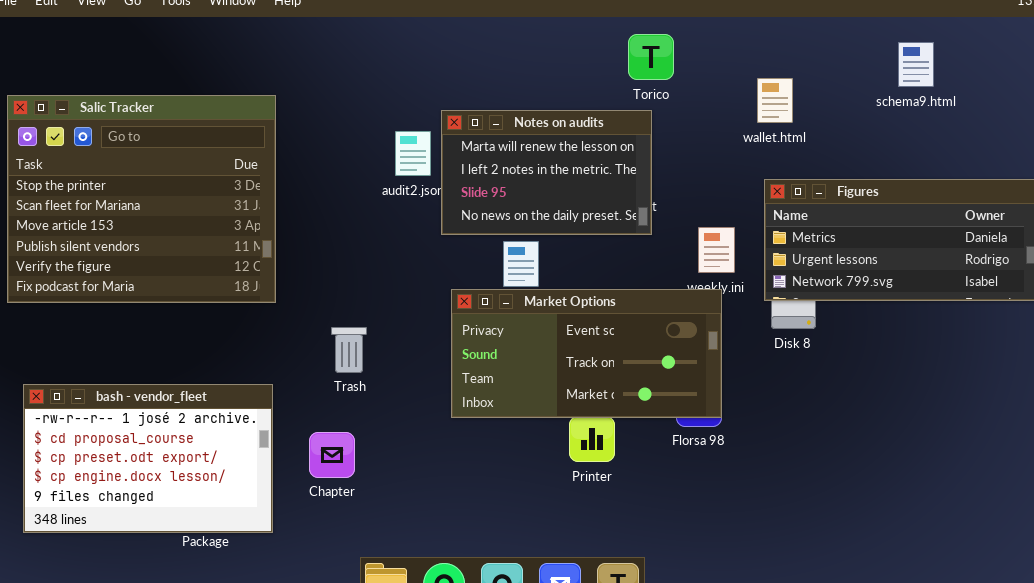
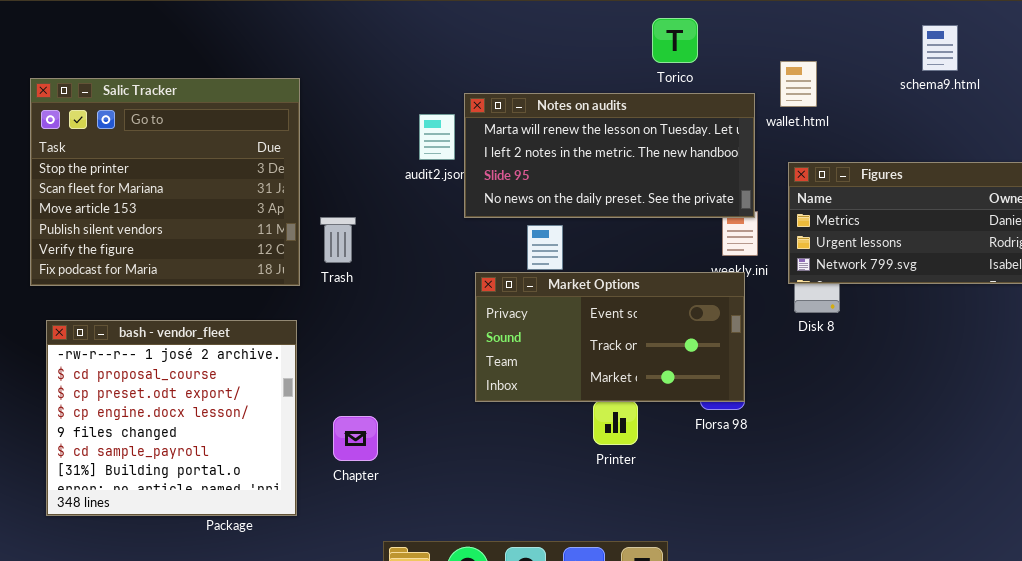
Notes on audits: [441,110,652,235] -> [464,93,755,218], resized
Trash: [331,327,367,373] -> [320,217,356,263], moved
bash - vendor_fleet: [23,384,273,533] -> [46,320,297,516], resized

